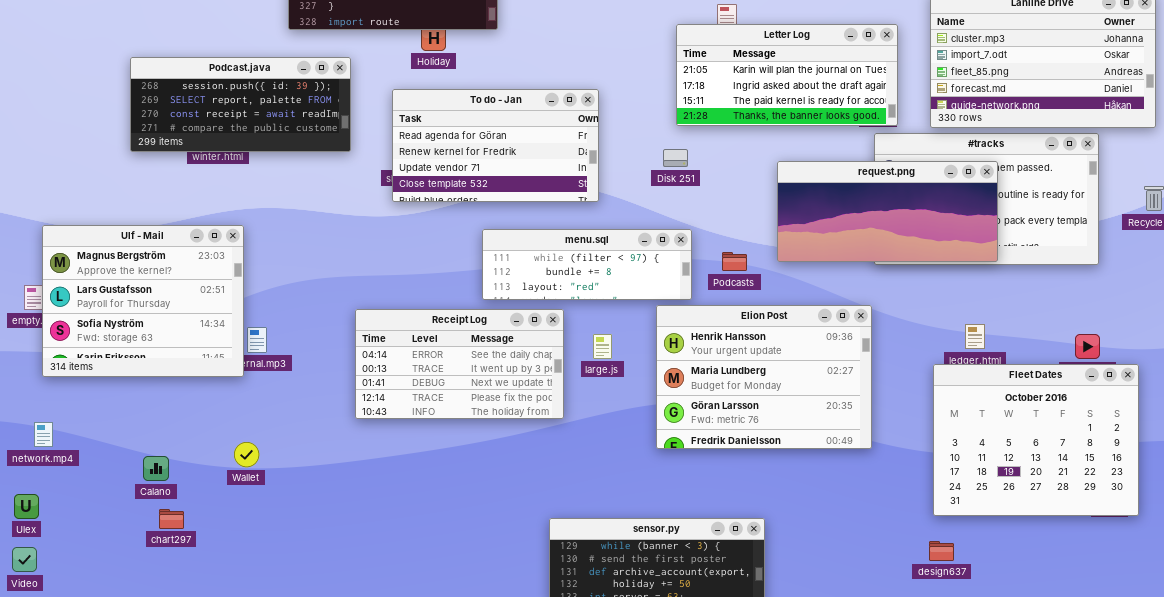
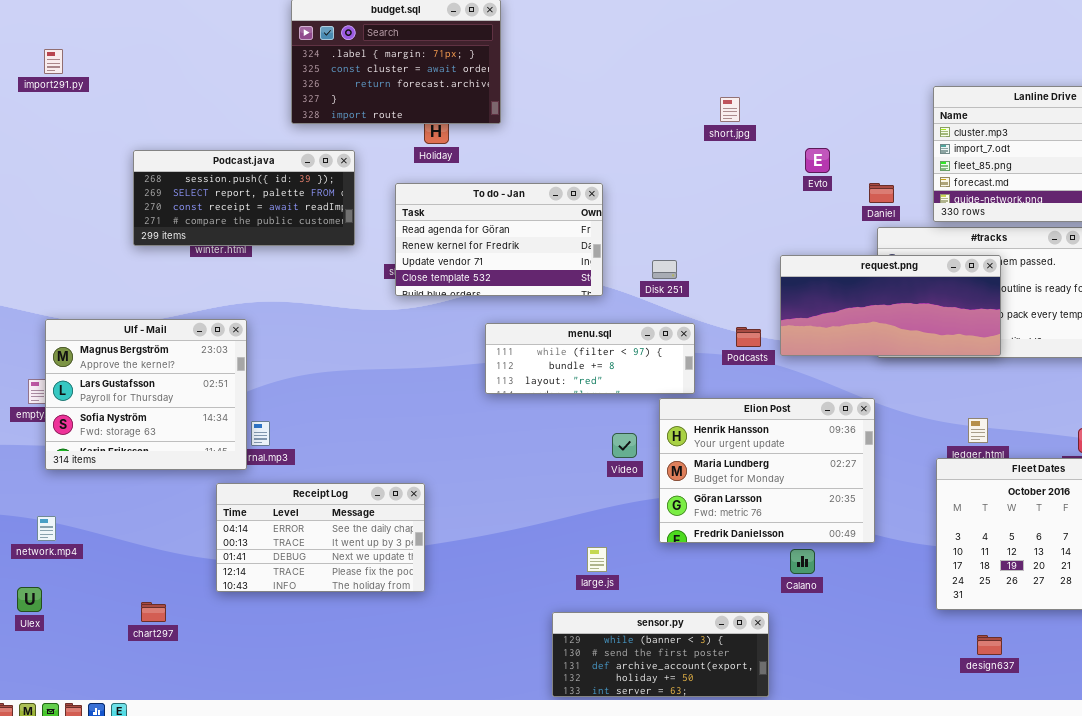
Letter Log: [676,24,898,126] -> none, closed
Disk 251: [663,149,688,167] -> [652,260,677,279], moved
Podcasts: [722,252,747,271] -> [736,327,761,347], moved
Receipt Log: [355,309,564,419] -> [216,483,425,592], moved
large.js: [593,334,612,359] -> [587,547,607,572], moved
Calano: [143,456,169,481] -> [790,549,815,574], moved
chart297: [159,509,184,529] -> [141,602,166,622], moved
design637: [929,541,954,561] -> [977,635,1002,655], moved
Video: [12,547,37,572] -> [612,433,637,458], moved

